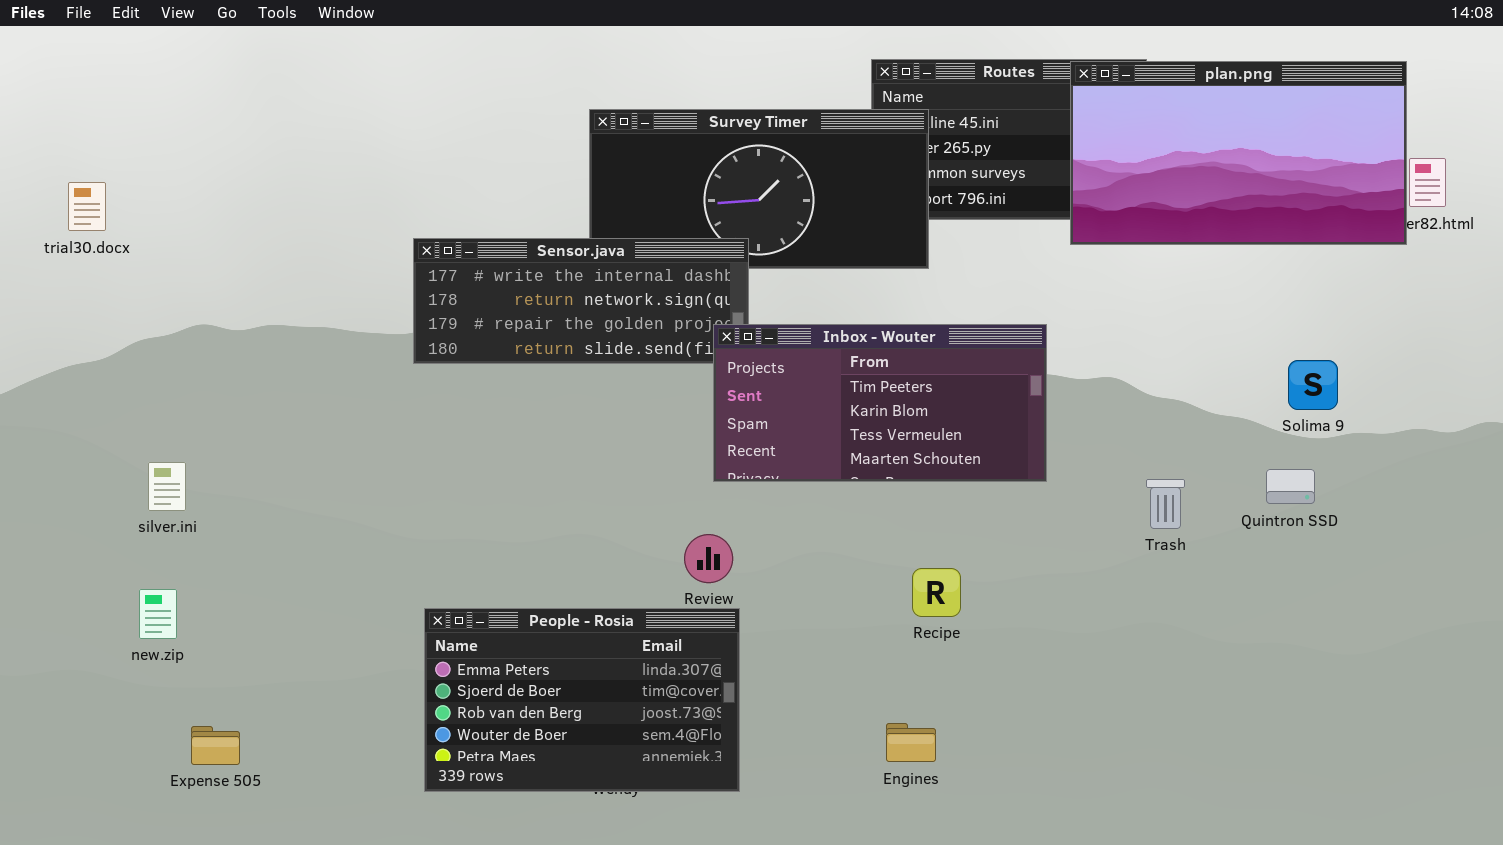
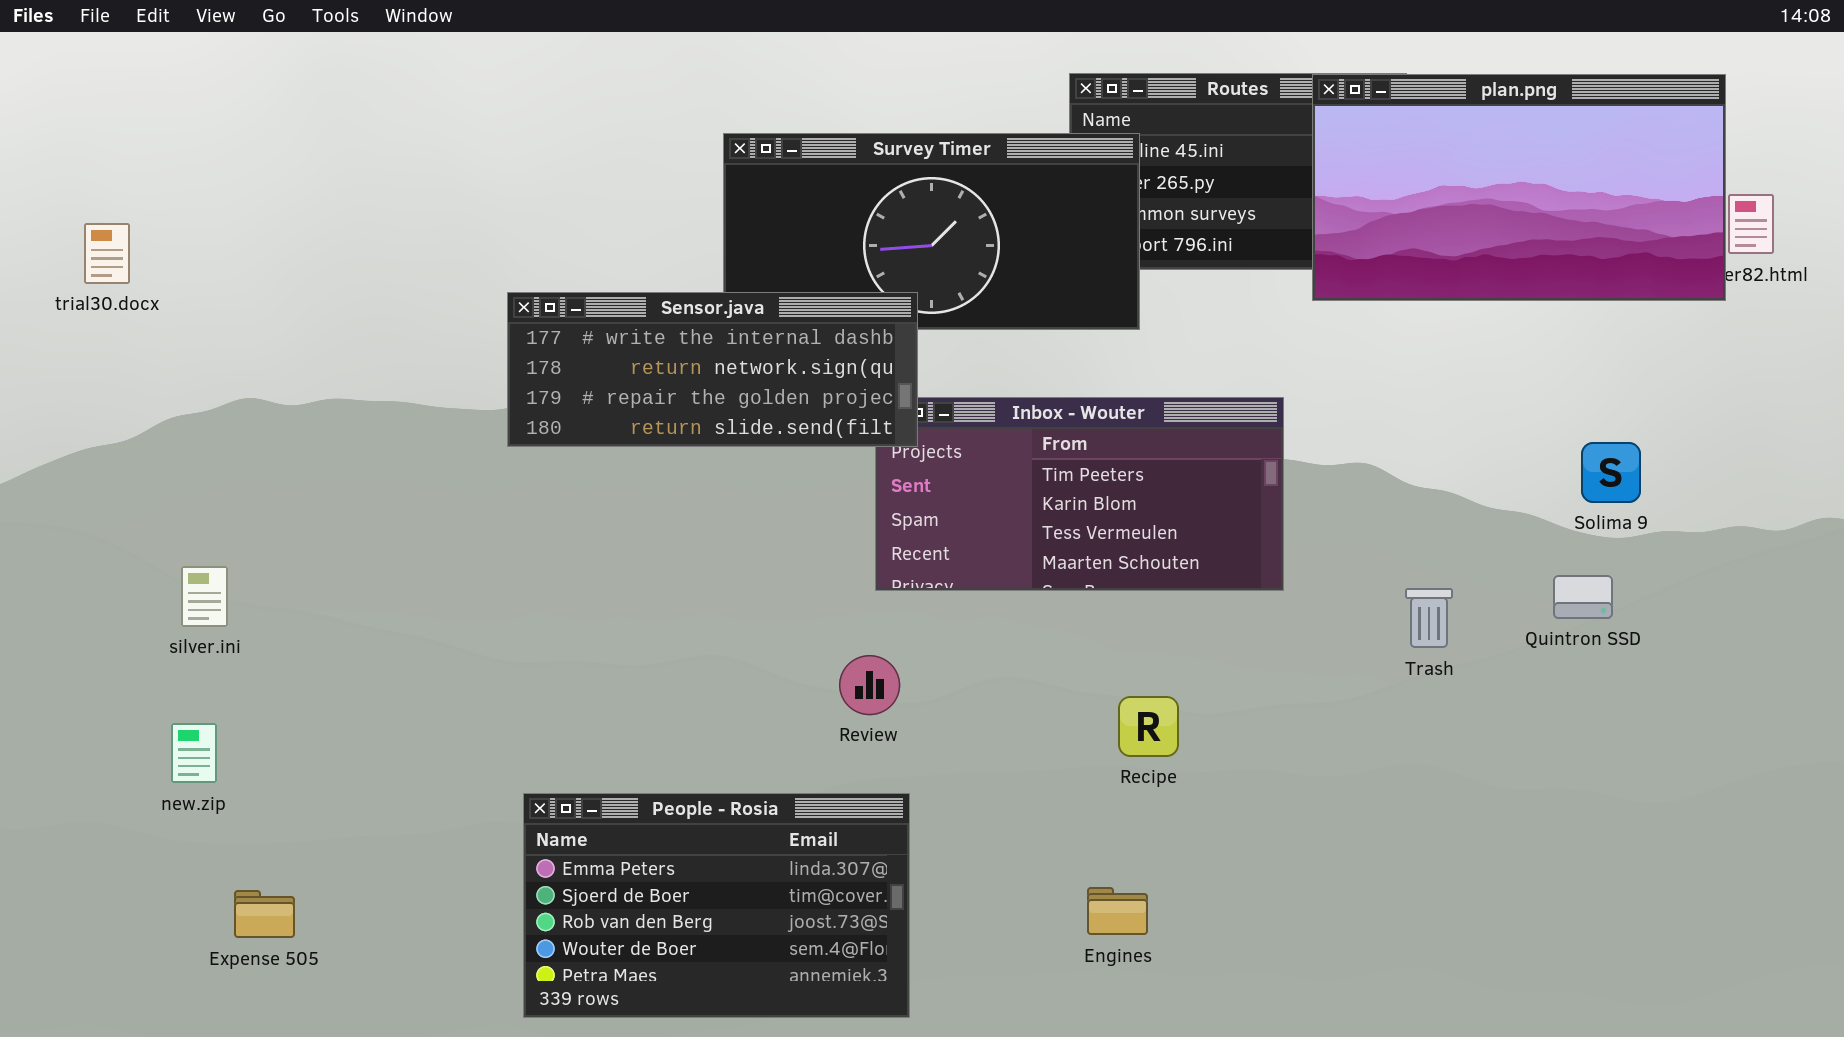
Sensor.java: [413,238,749,364] -> [507,292,918,447], raised
People - Rosia: [424,608,740,792] -> [523,793,910,1018], moved

